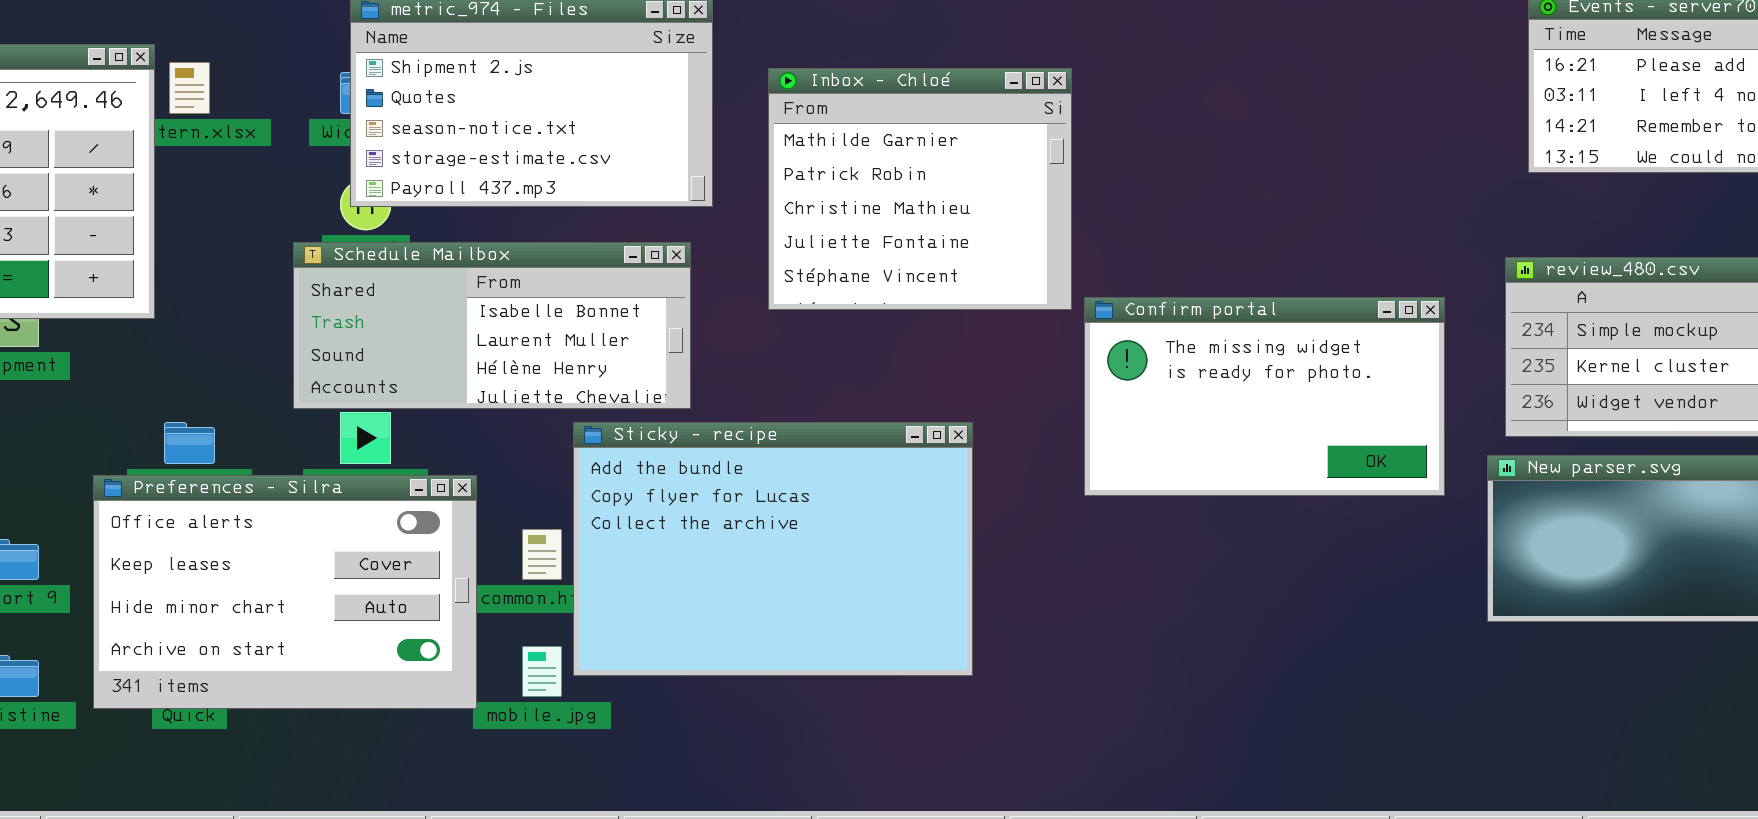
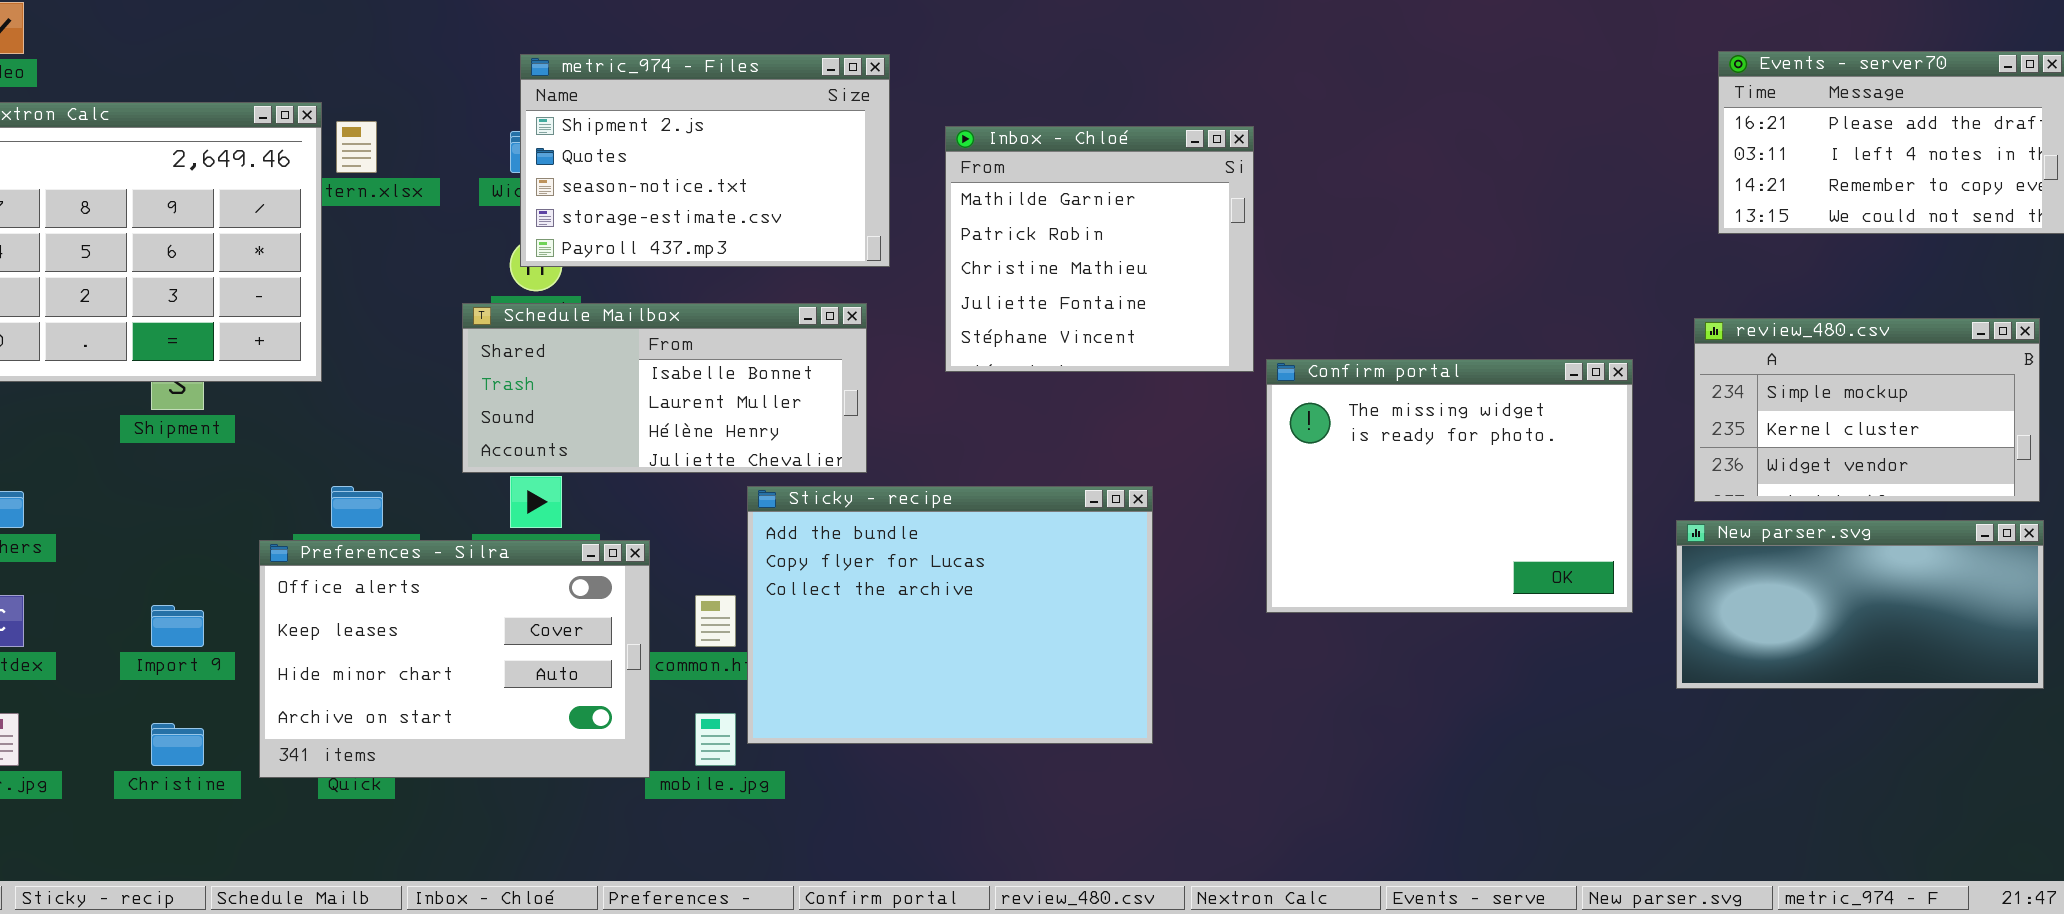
Confirm portal: [1084,297,1445,496] -> [1266,359,1633,613], resized

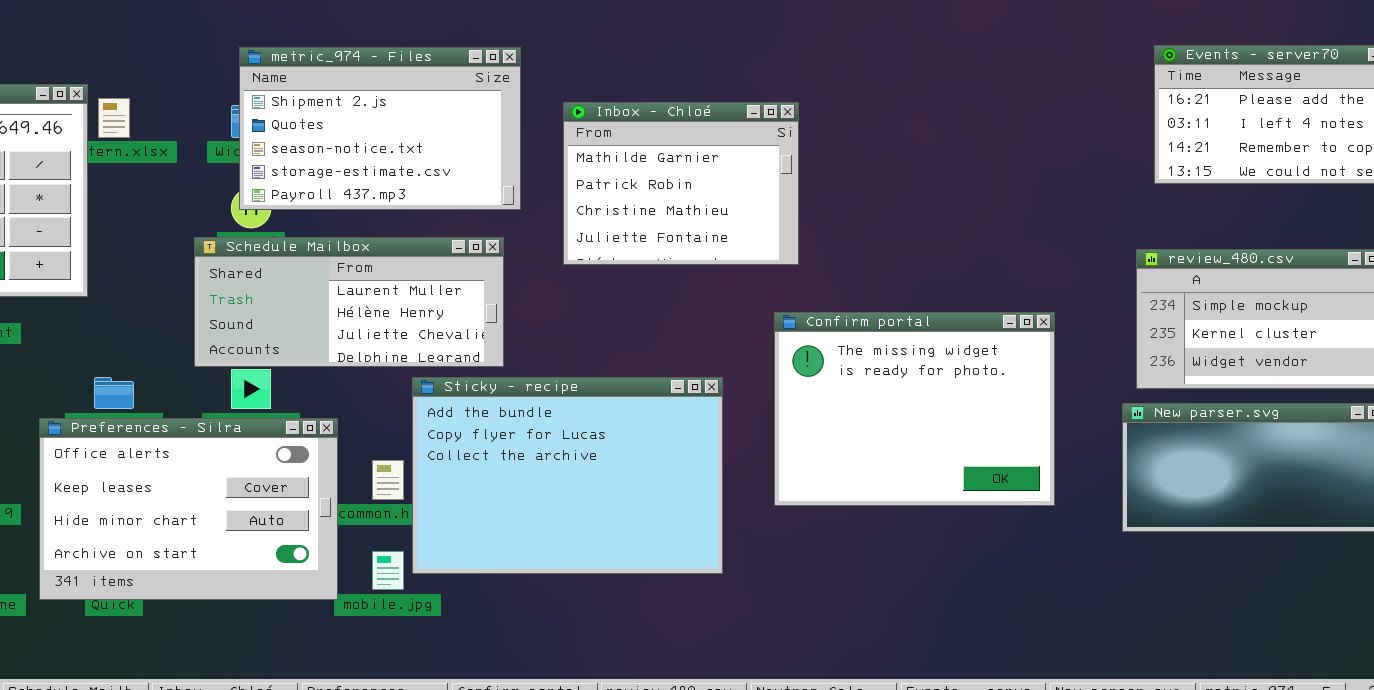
Inbox - Chloé: [945,126,1254,372] -> [563,102,799,265], resized
Schedule Mailbox: [462,303,867,473] -> [194,237,504,367], scrolled down 1 row
Confirm portal: [1266,359,1633,613] -> [774,312,1055,506], moved

